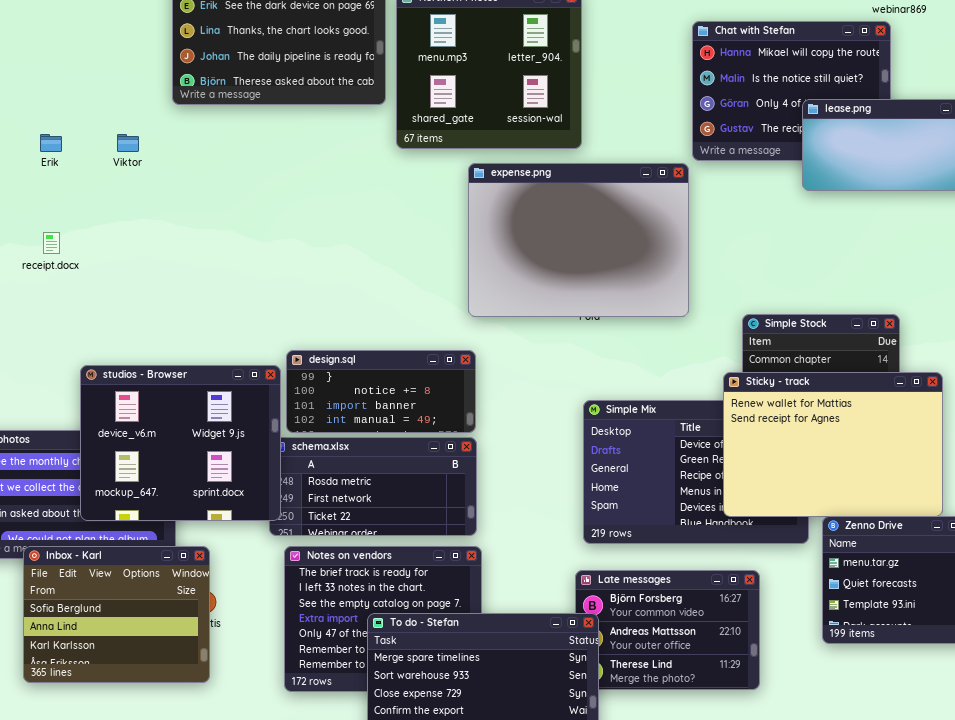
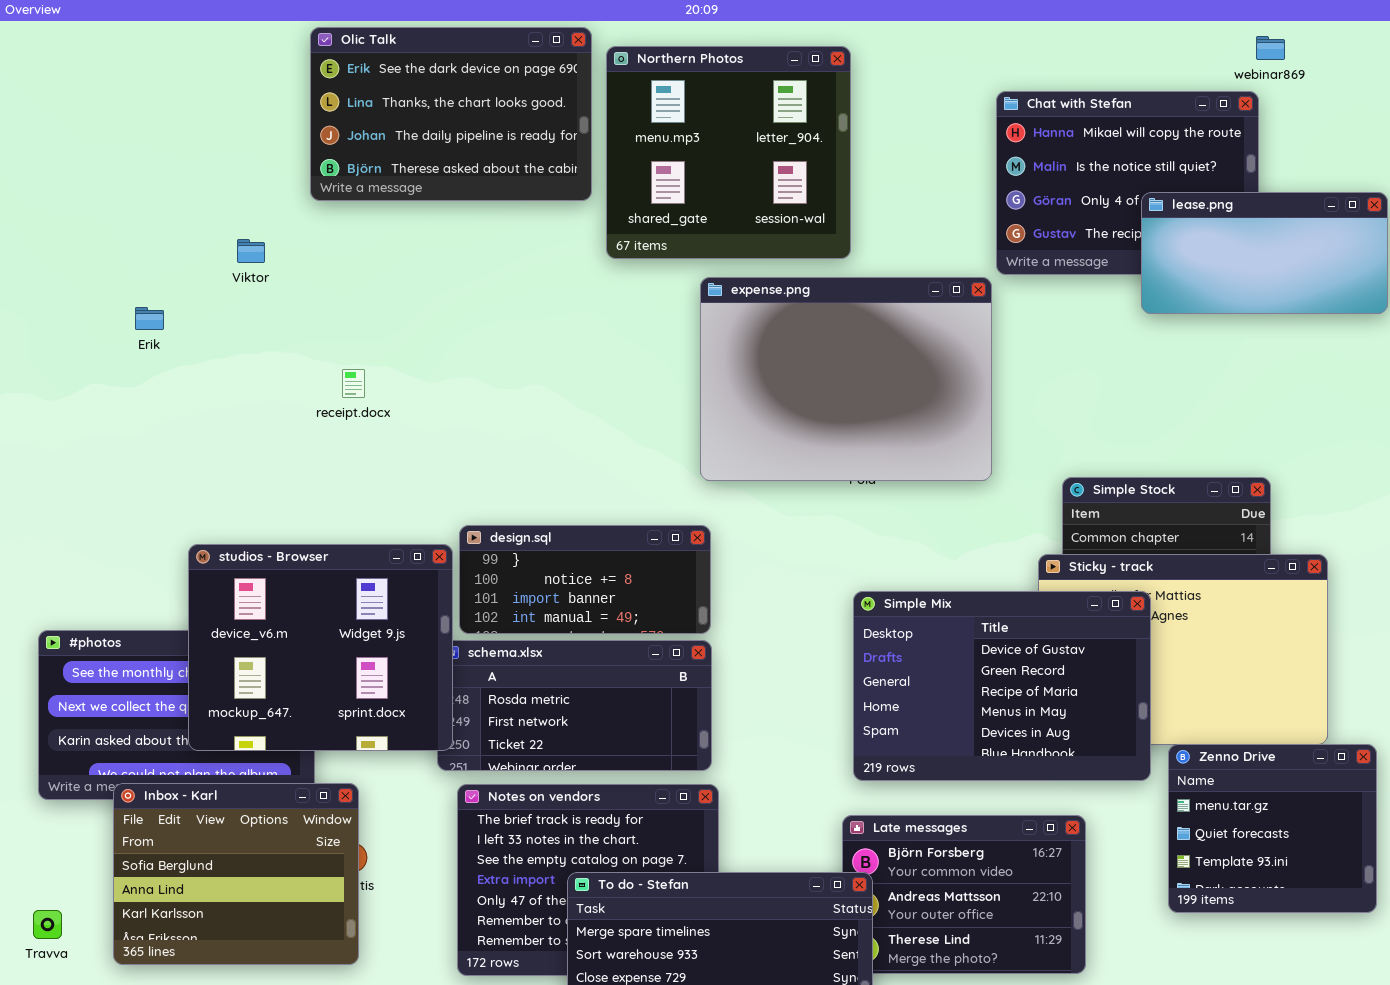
Erik: [40,134,62,152] -> [135,307,164,330], moved
receipt.docx: [43,232,60,254] -> [342,369,365,398], moved
Simple Mix: [583,400,809,544] -> [853,591,1151,781], raised

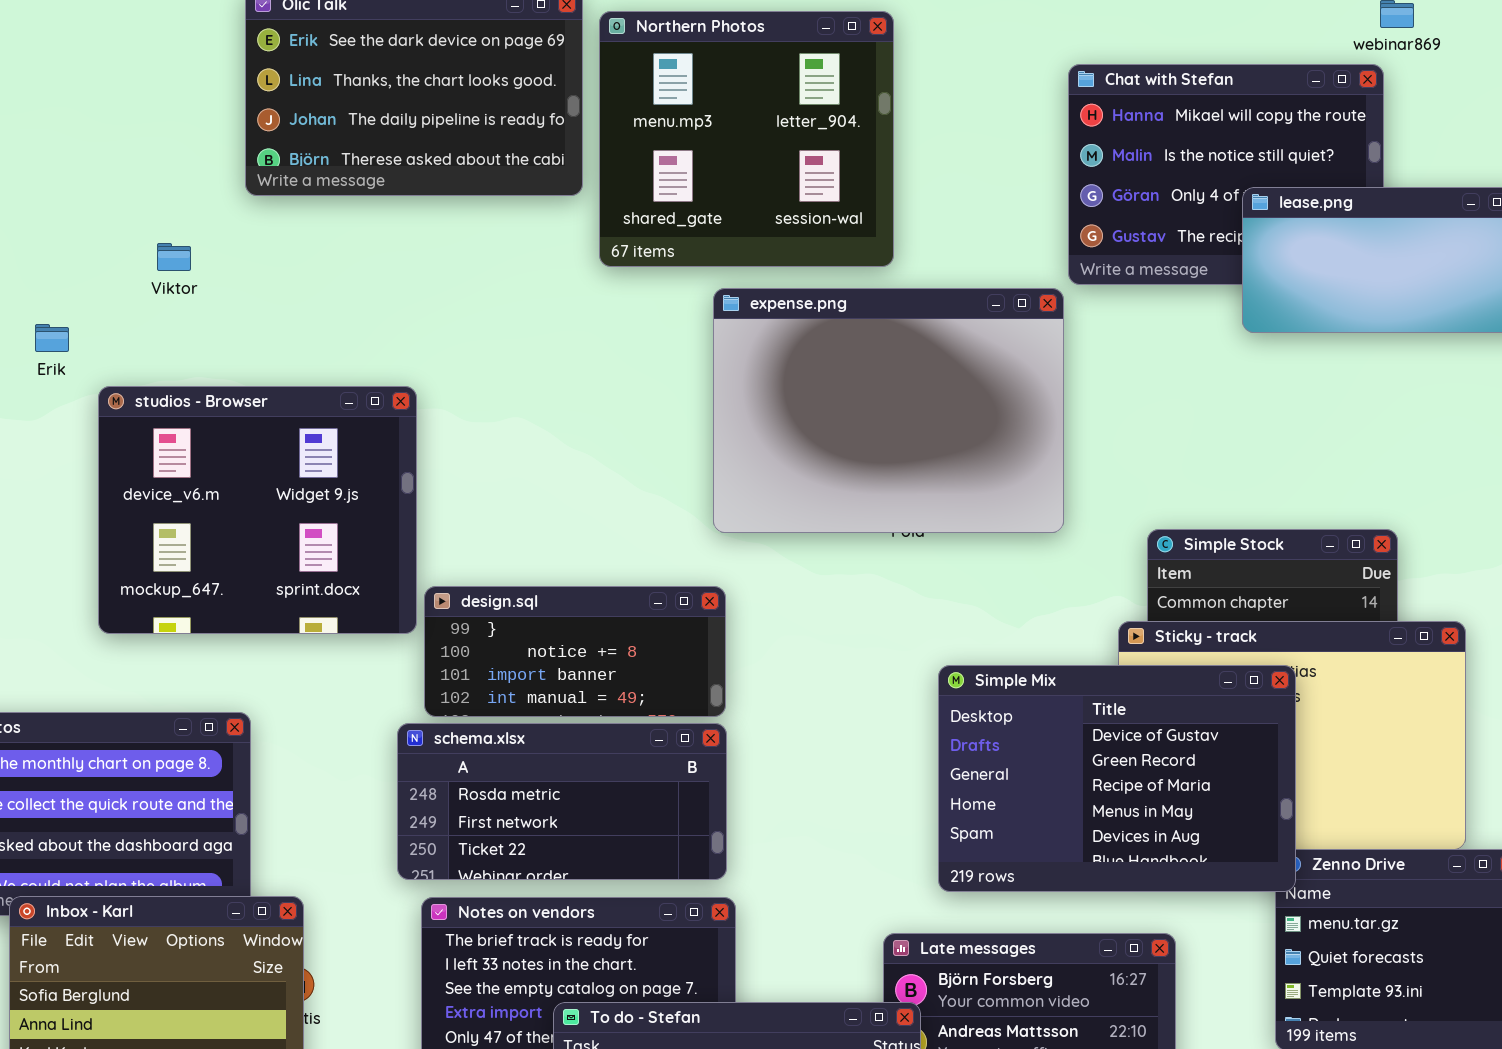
studios - Browser: [188,544,453,751] -> [98,386,417,634], moved
Simple Mix: [853,591,1151,781] -> [938,665,1296,892], moved

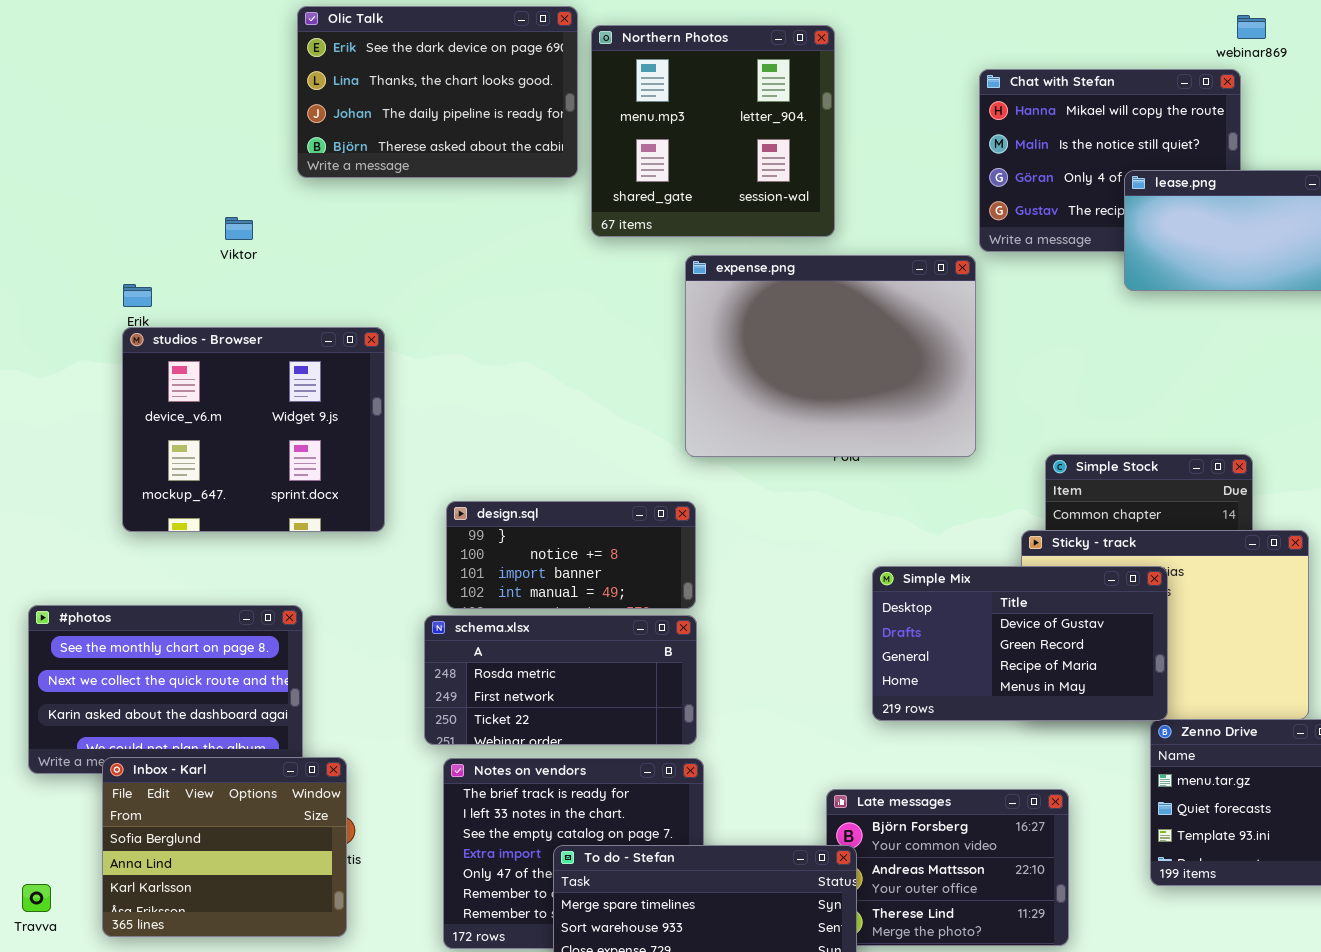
studios - Browser: [98,386,417,634] -> [122,327,385,532], moved
Simple Mix: [938,665,1296,892] -> [872,566,1168,721], resized

